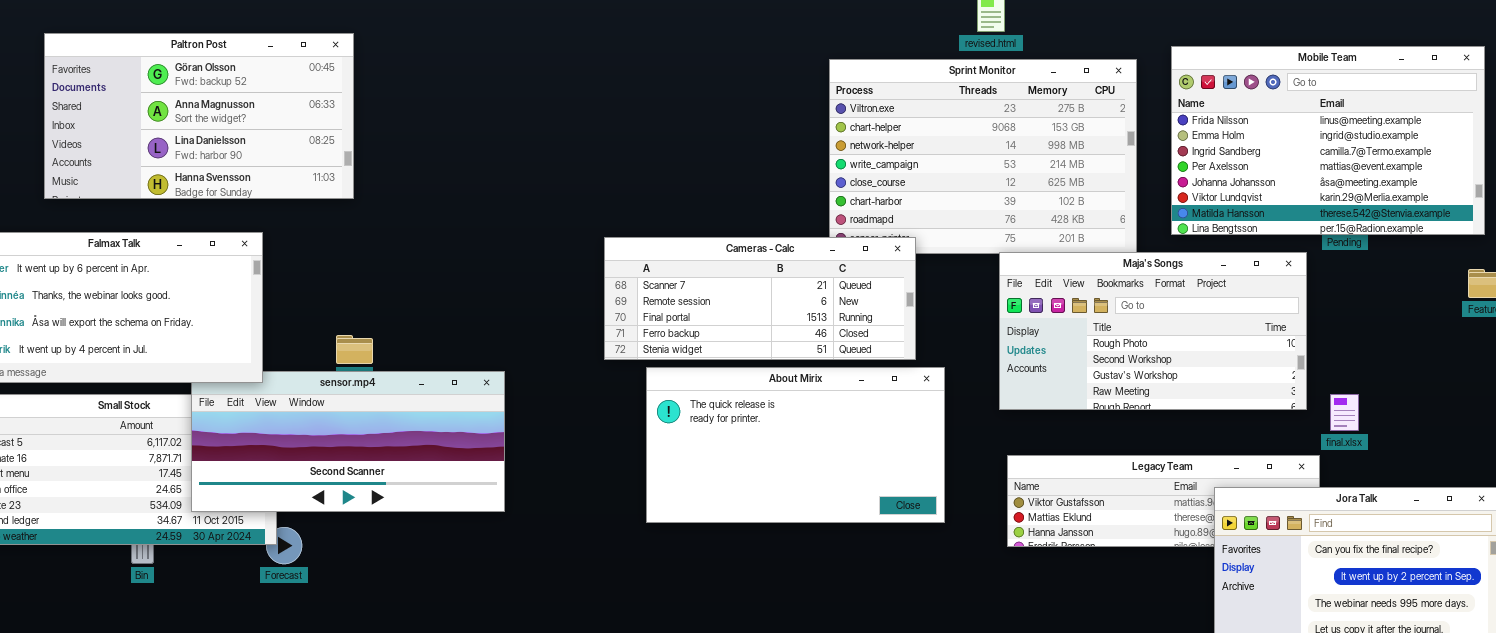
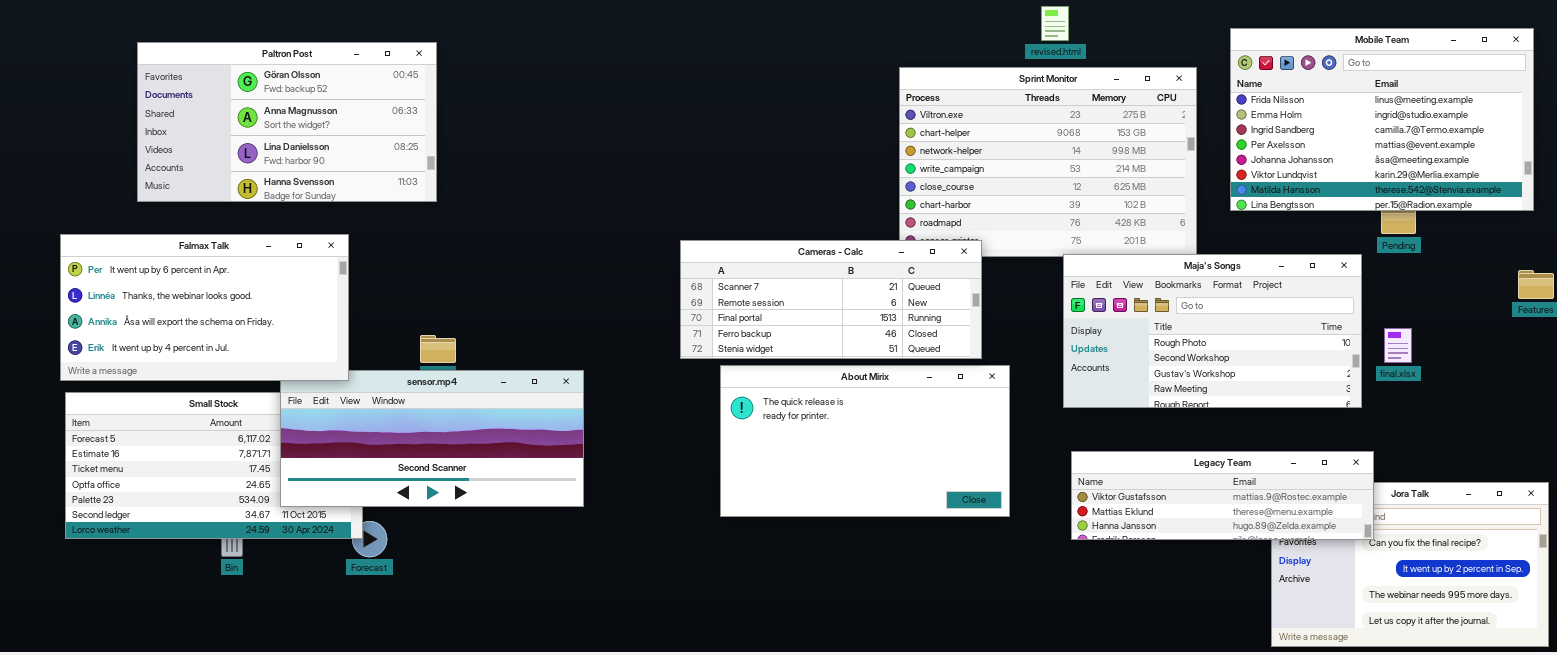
Mobile Team: [1171,46,1485,235] -> [1230,28,1534,211], moved
final.xlsx: [1330,394,1359,431] -> [1384,328,1412,363], moved
Legacy Team: [1007,455,1320,547] -> [1071,451,1374,540], raised

